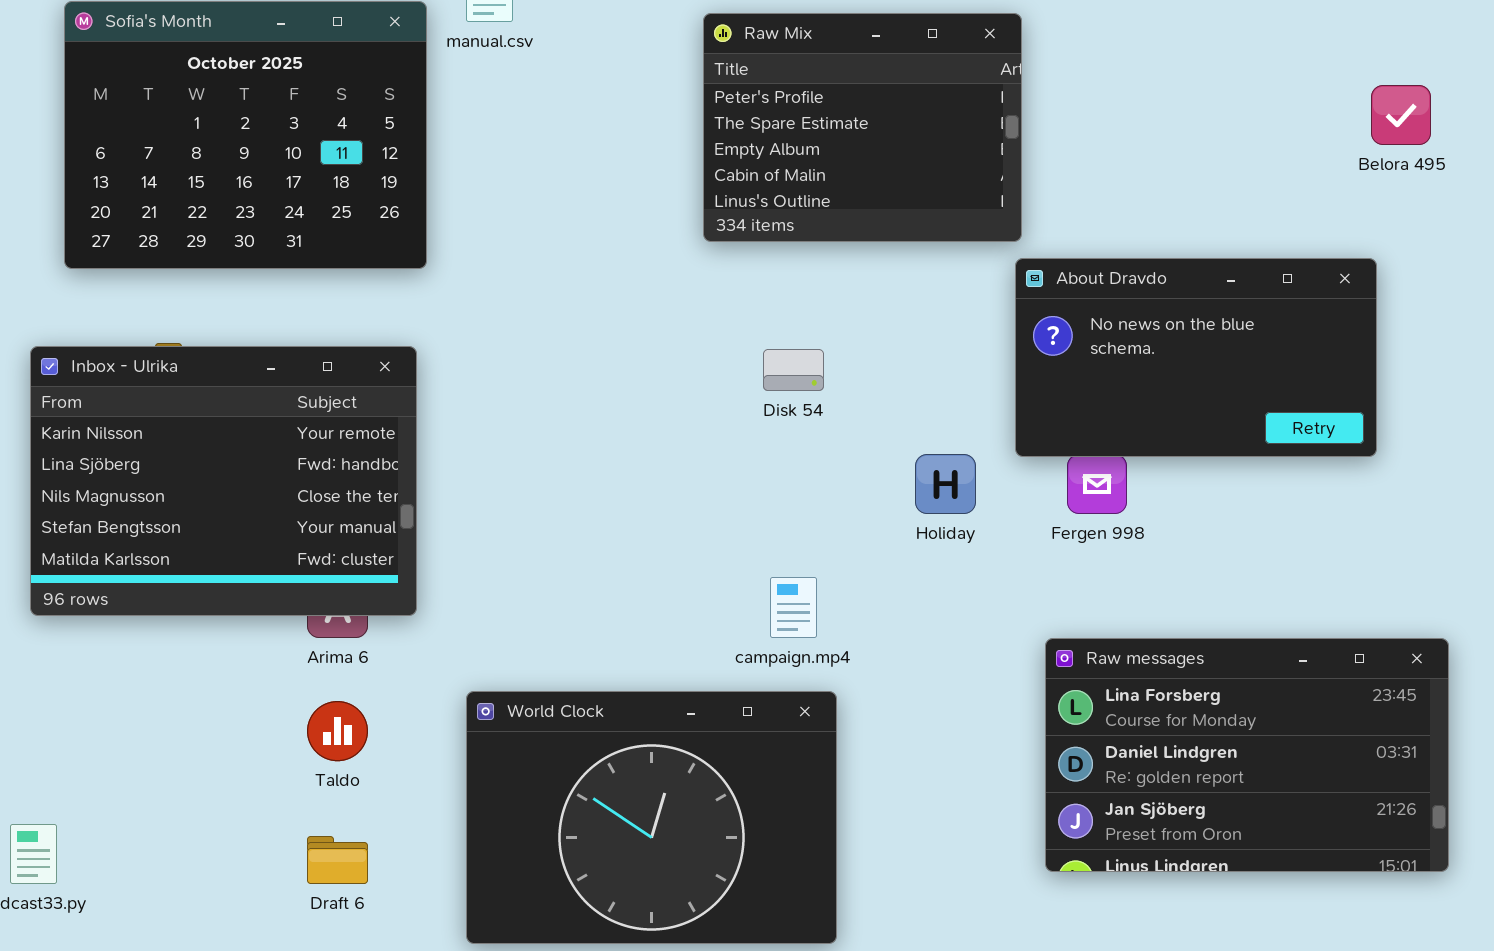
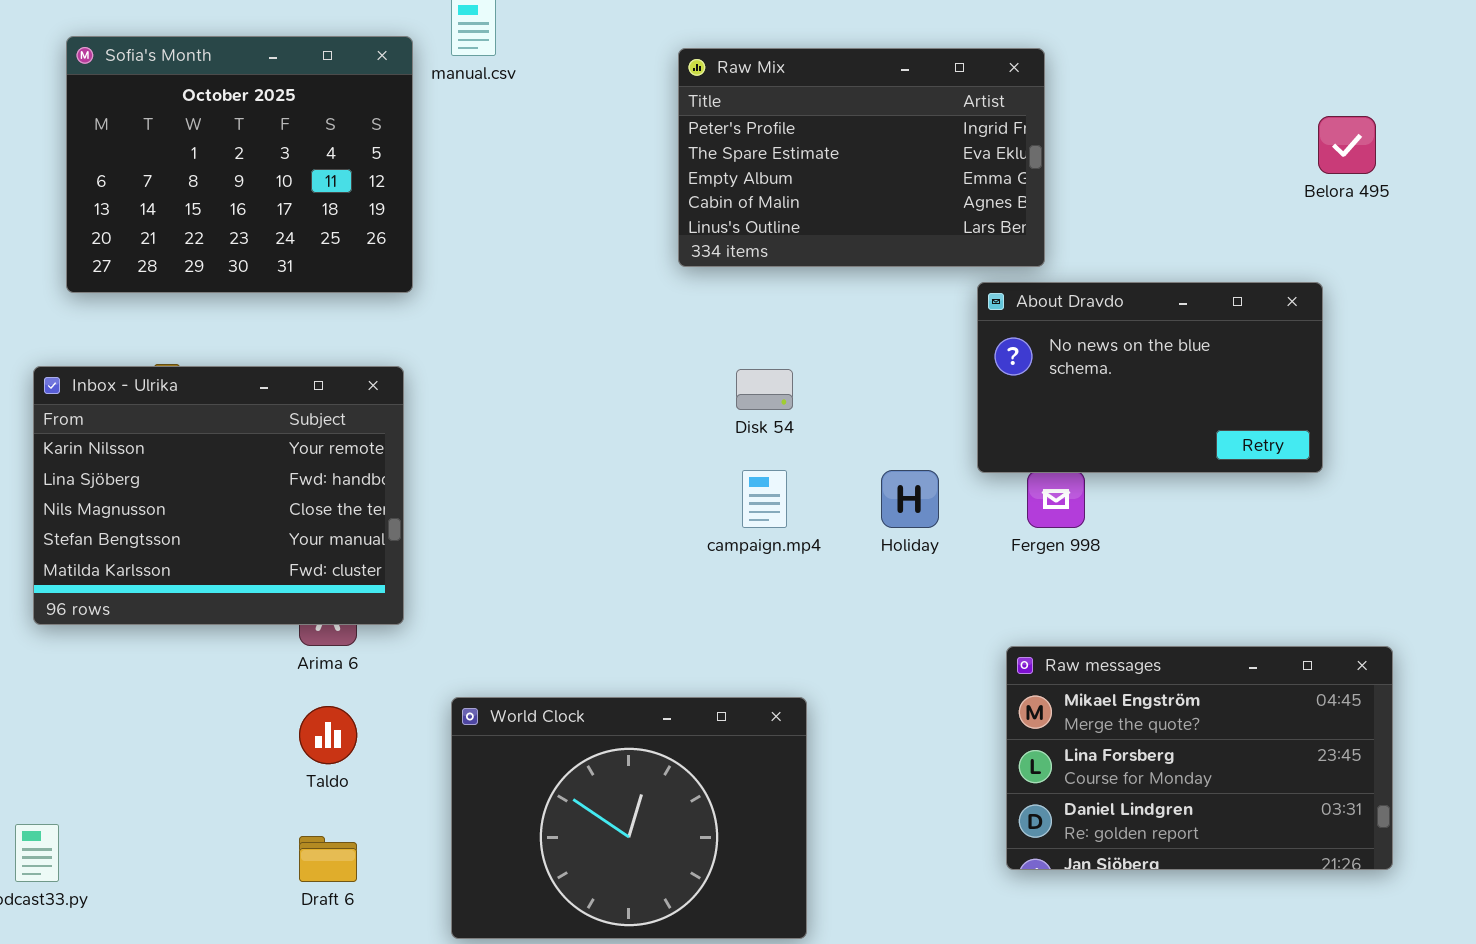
Raw Mix: [703,13,1022,242] -> [678,48,1045,267], resized
campaign.mp4: [770,577,817,638] -> [742,470,787,528], moved
Raw messages: [1045,638,1449,872] -> [1006,646,1393,870], scrolled up 1 row

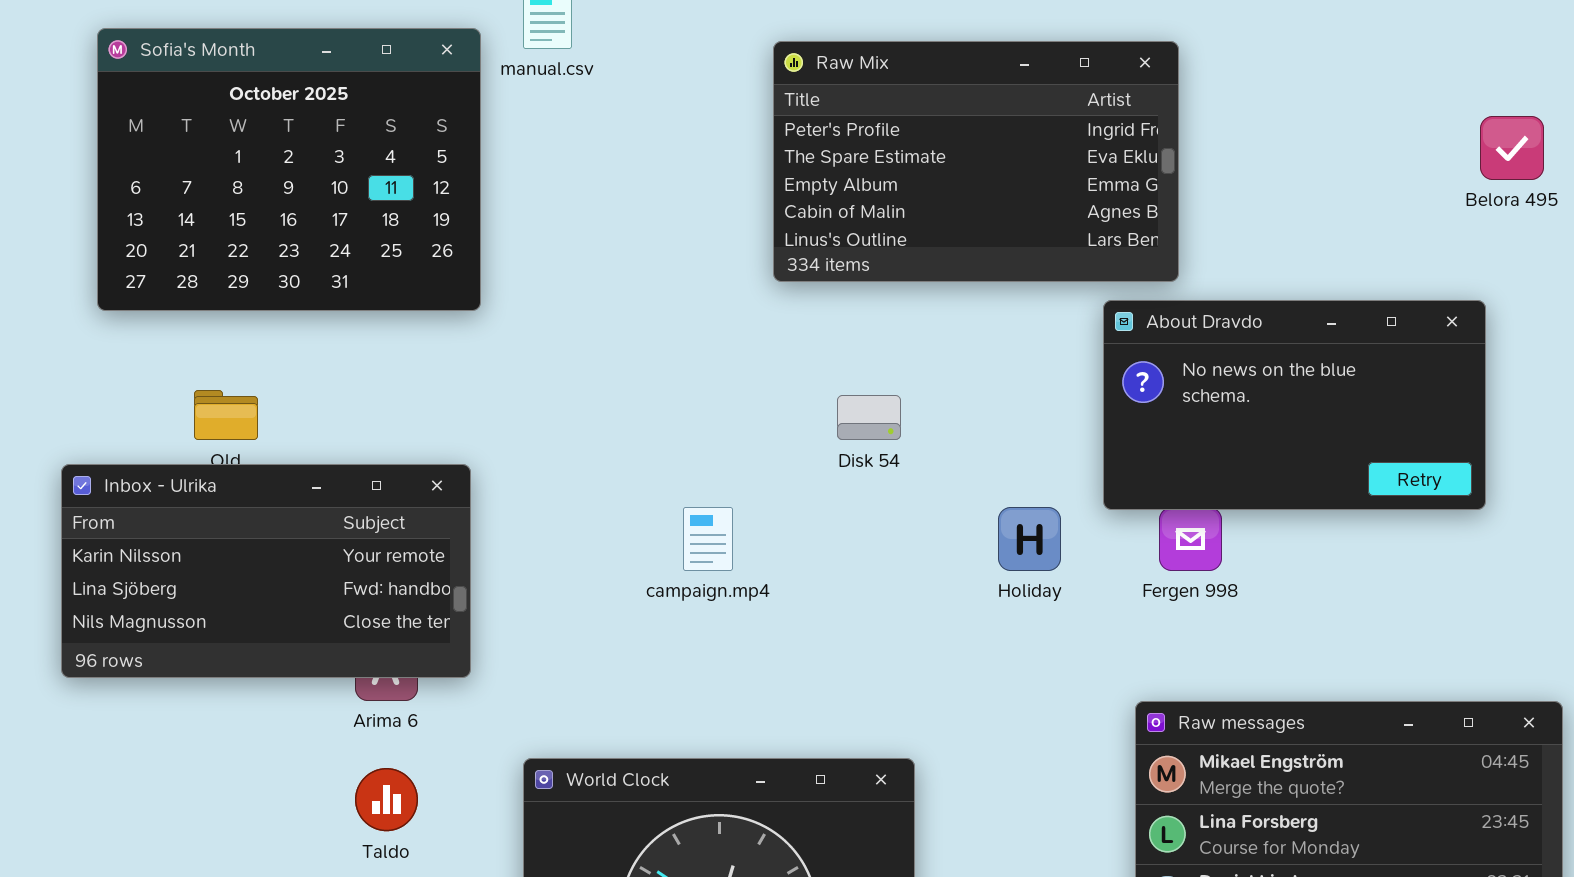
Inbox - Ulrika: [33,366,404,625] -> [61,464,471,678], resized
campaign.mp4: [742,470,787,528] -> [683,507,733,571], moved

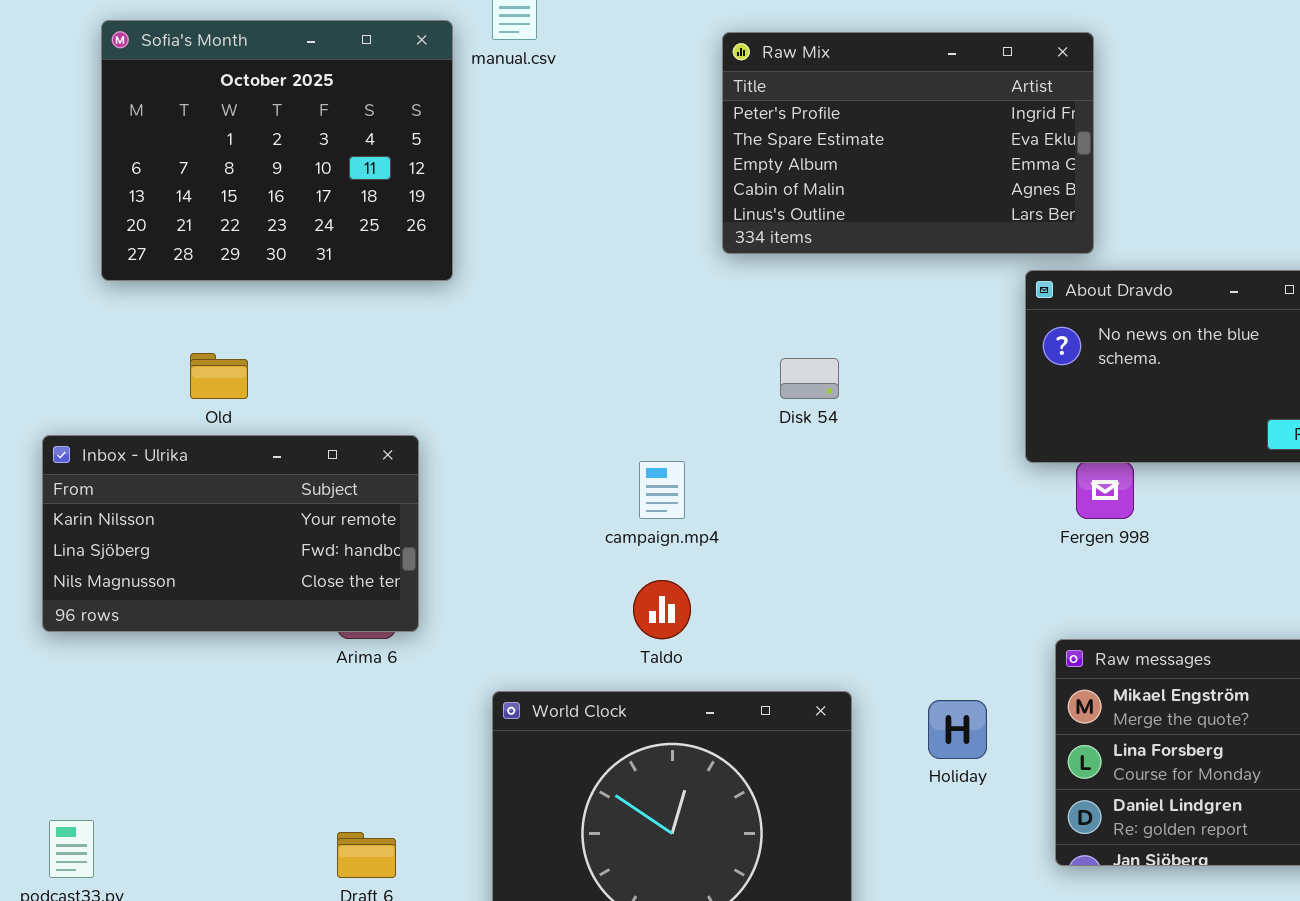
Inbox - Ulrika: [61,464,471,678] -> [42,435,419,632], moved
Holiday: [998,507,1061,571] -> [928,700,987,759], moved
Taldo: [355,768,418,831] -> [633,580,691,639], moved

